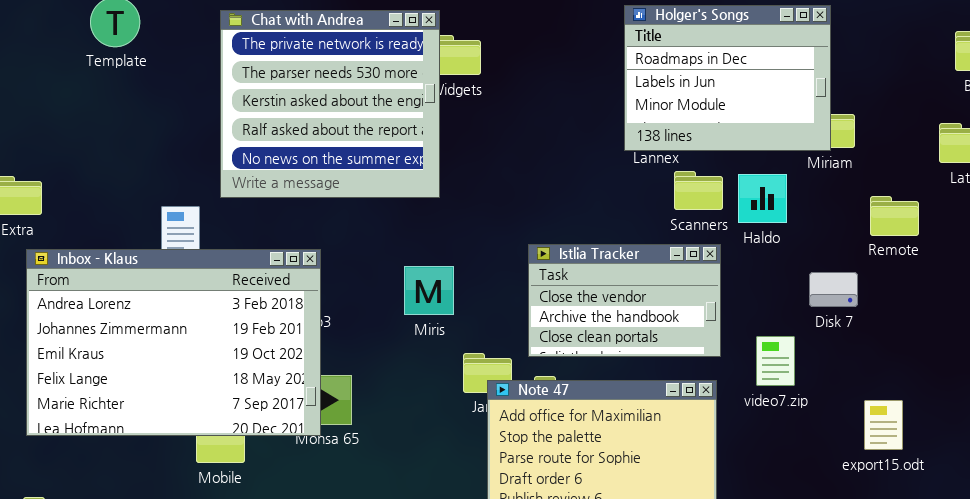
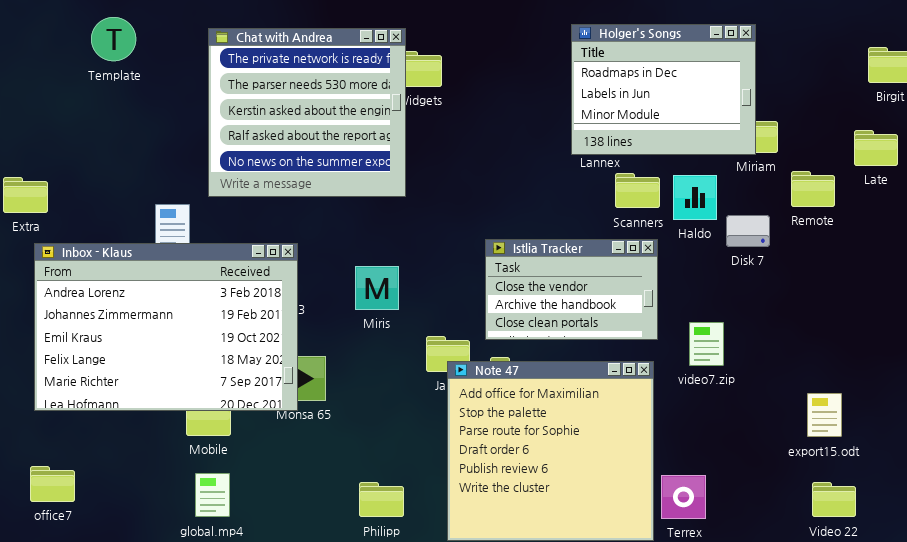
Remote: [870,196,919,236] -> [791,171,835,207], moved
Miris: [404,266,454,315] -> [355,266,399,310], moved
Disk 7: [809,272,858,307] -> [726,215,770,247], moved
export15.odt: [864,400,903,450] -> [807,393,842,437], moved

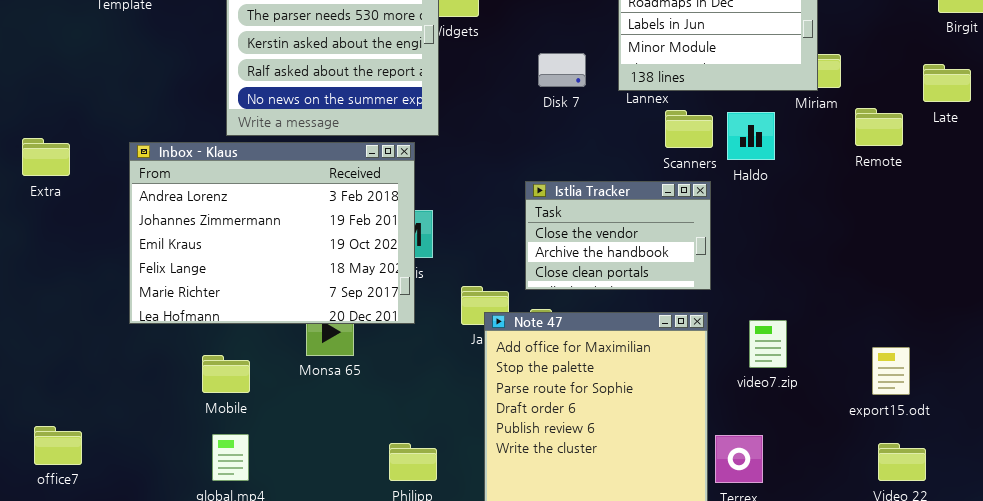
Extra: [3,177,48,213] -> [22,138,70,176], moved
Disk 7: [726,215,770,247] -> [538,53,586,87], moved
Inbox - Klaus: [34,243,298,411] -> [129,142,415,324], moved
video7.zip: [689,322,724,366] -> [749,320,787,368], moved

